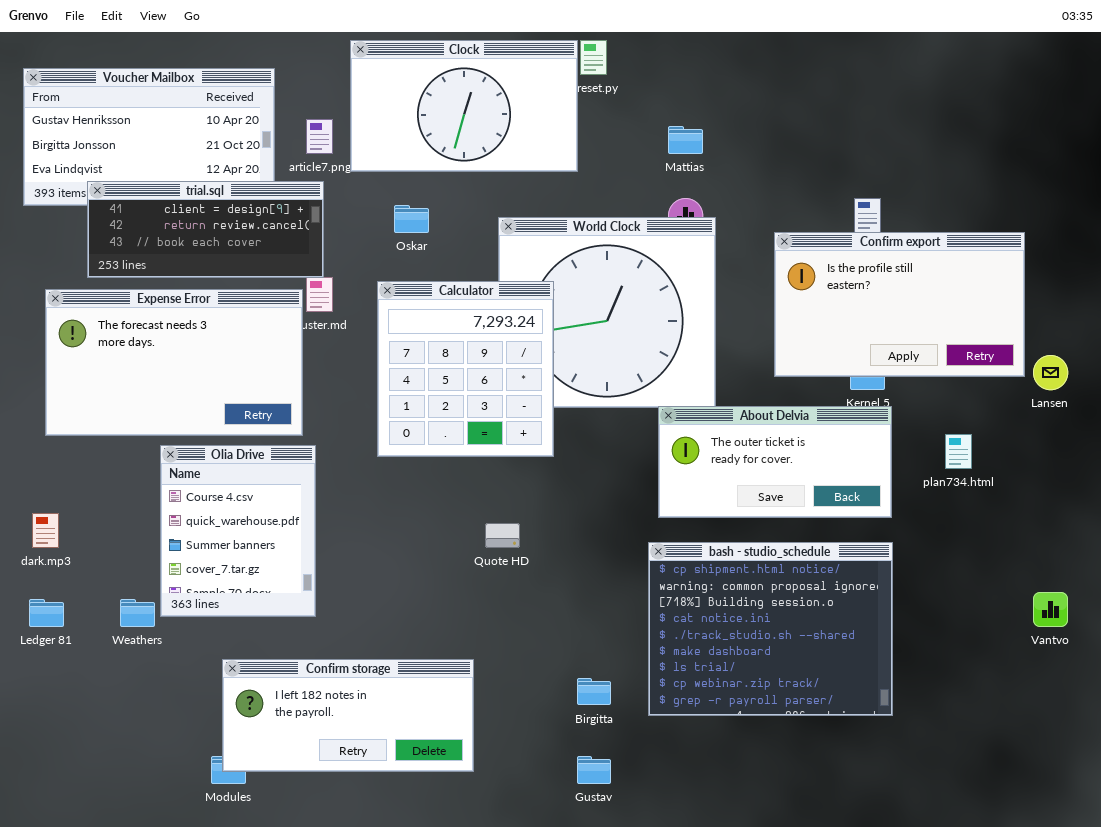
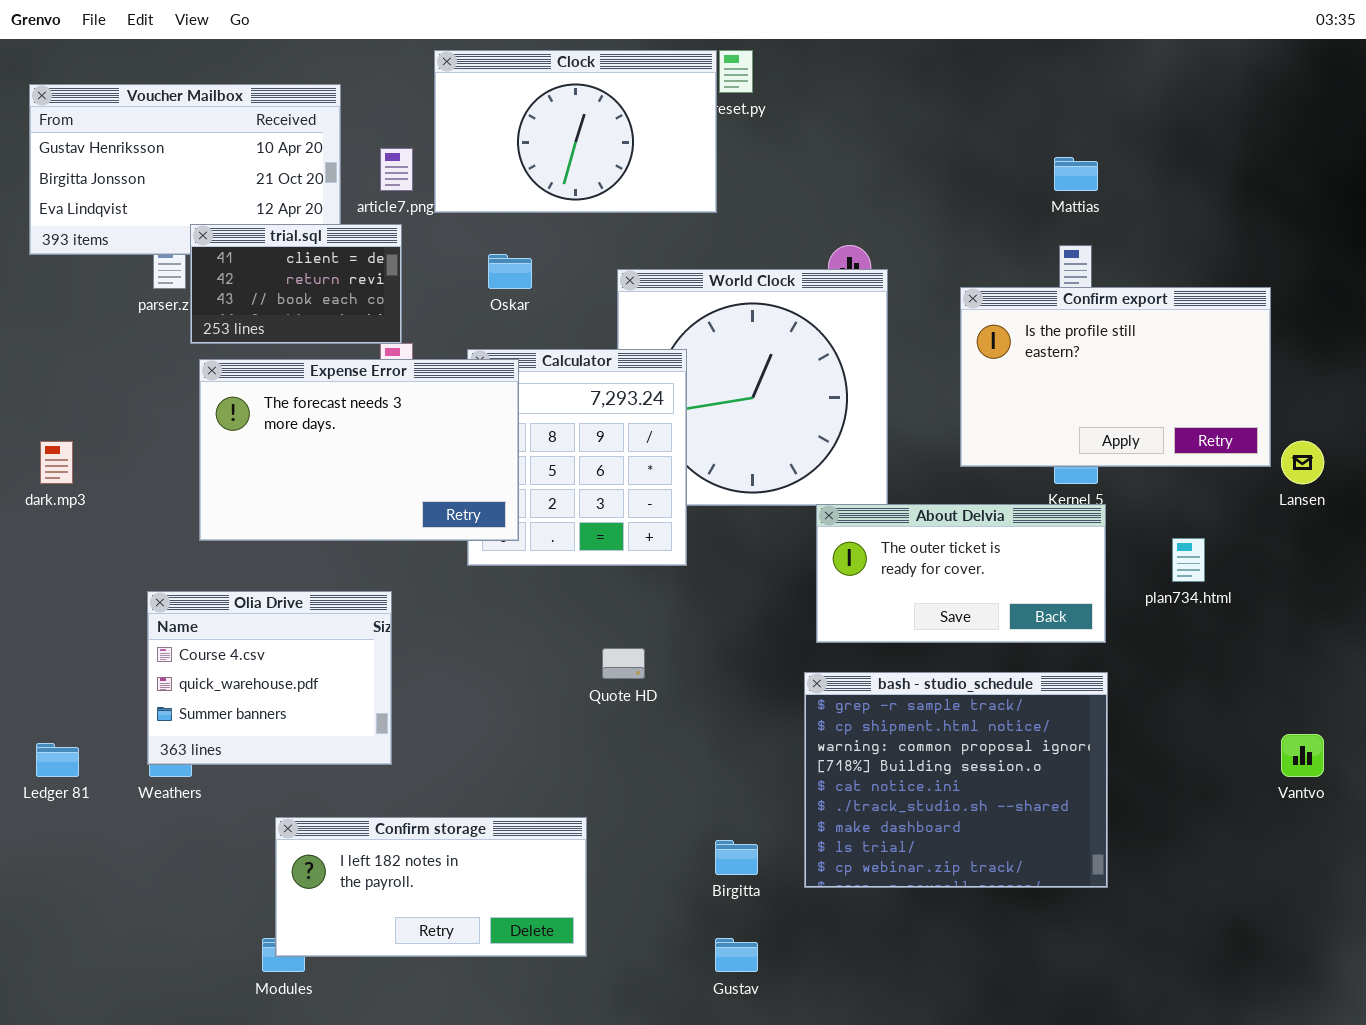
Mattias: [668,126,703,154] -> [1054,157,1098,191], moved
trial.sql: [87,181,324,278] -> [190,224,402,344], resized
Expense Error: [45,289,303,436] -> [199,359,519,541], moved
Olia Drive: [160,445,316,617] -> [147,591,392,765], resized
dark.mp3: [32,513,59,548] -> [40,441,73,484], moved
bash - studio_schedule: [648,542,893,716] -> [804,672,1108,888], scrolled up 1 row

